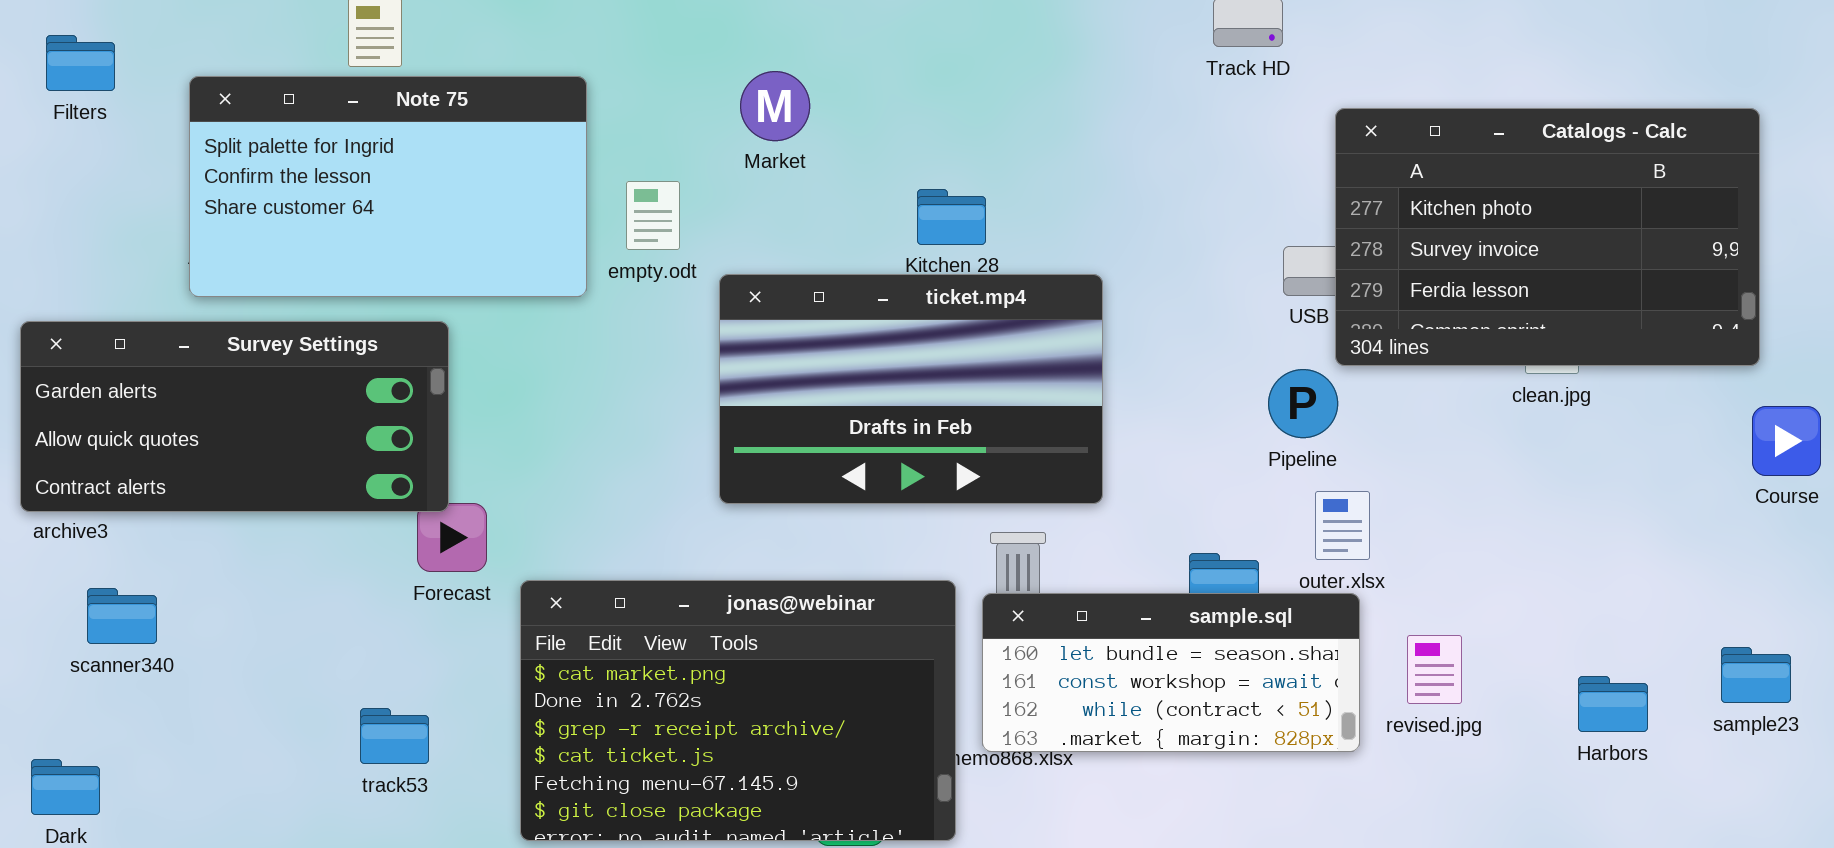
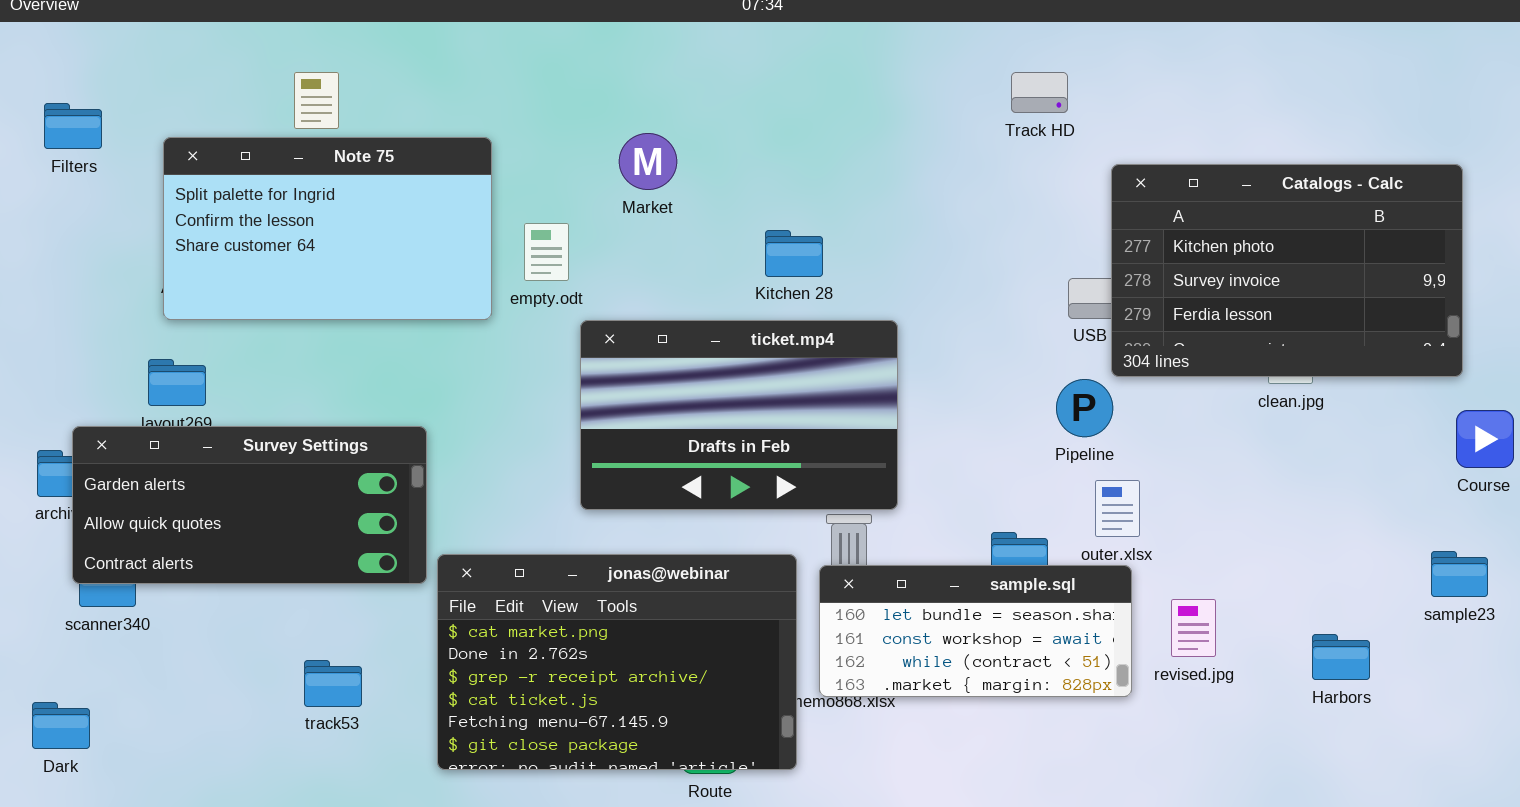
ticket.mp4: [719,274,1103,504] -> [580,320,898,510], moved
Survey Settings: [20,321,449,512] -> [72,426,427,584], moved
sample23: [1721,647,1791,703] -> [1431,551,1488,597], moved

